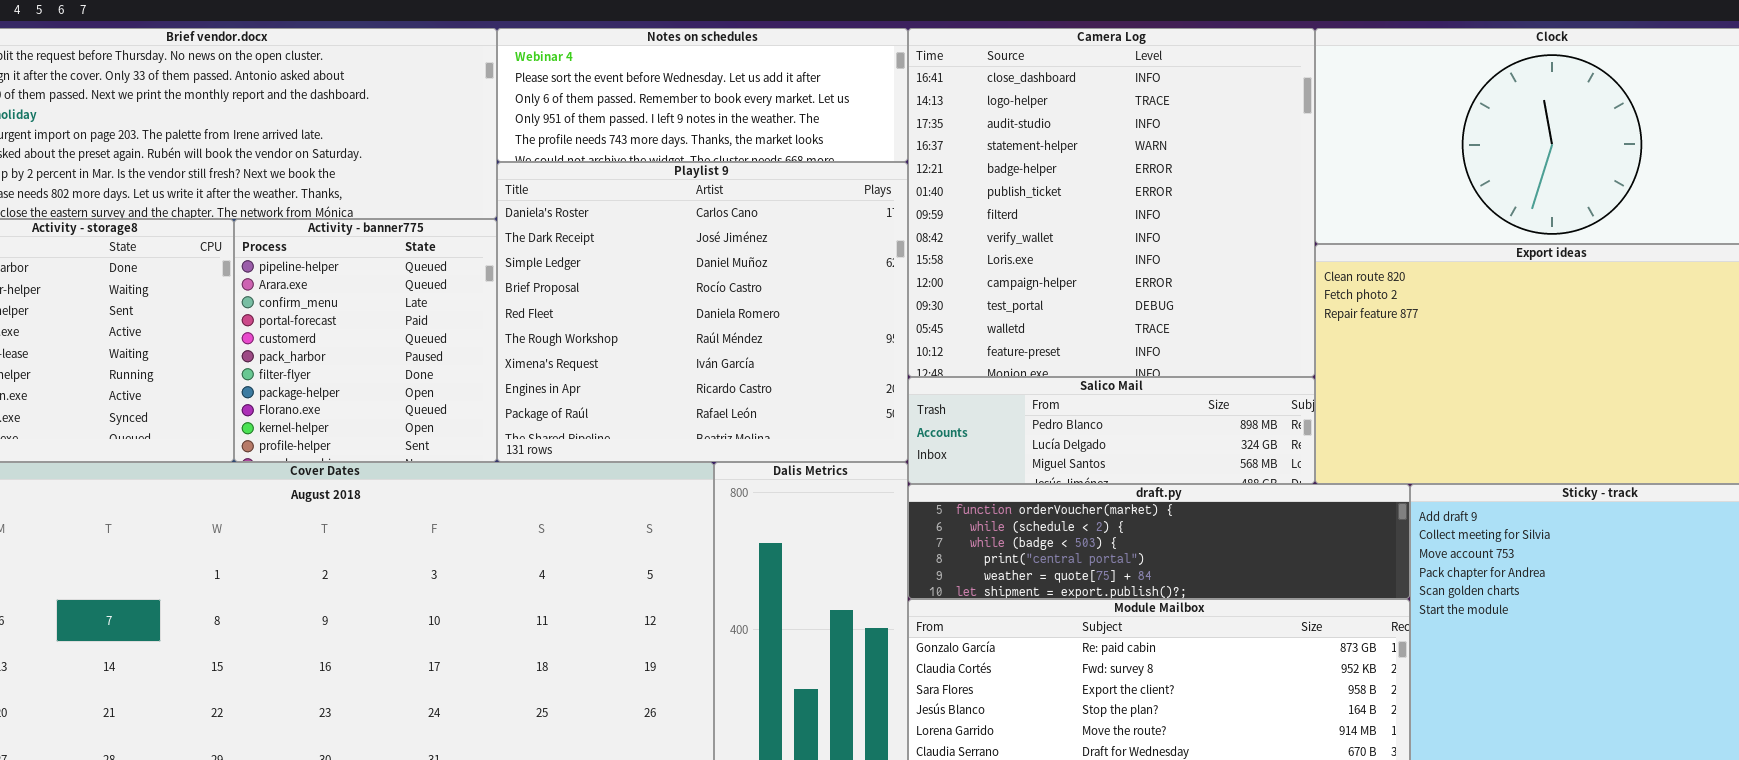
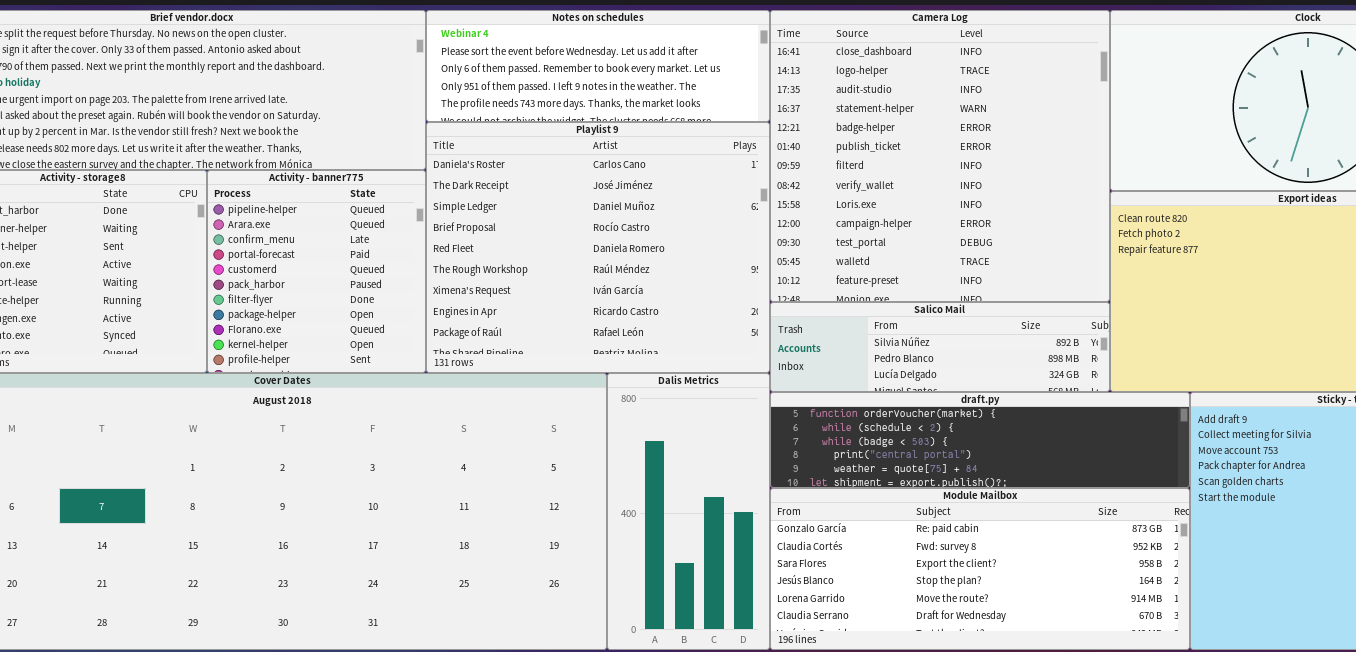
Salico Mail: [908,377,1315,484] -> [770,302,1110,392], scrolled up 1 row

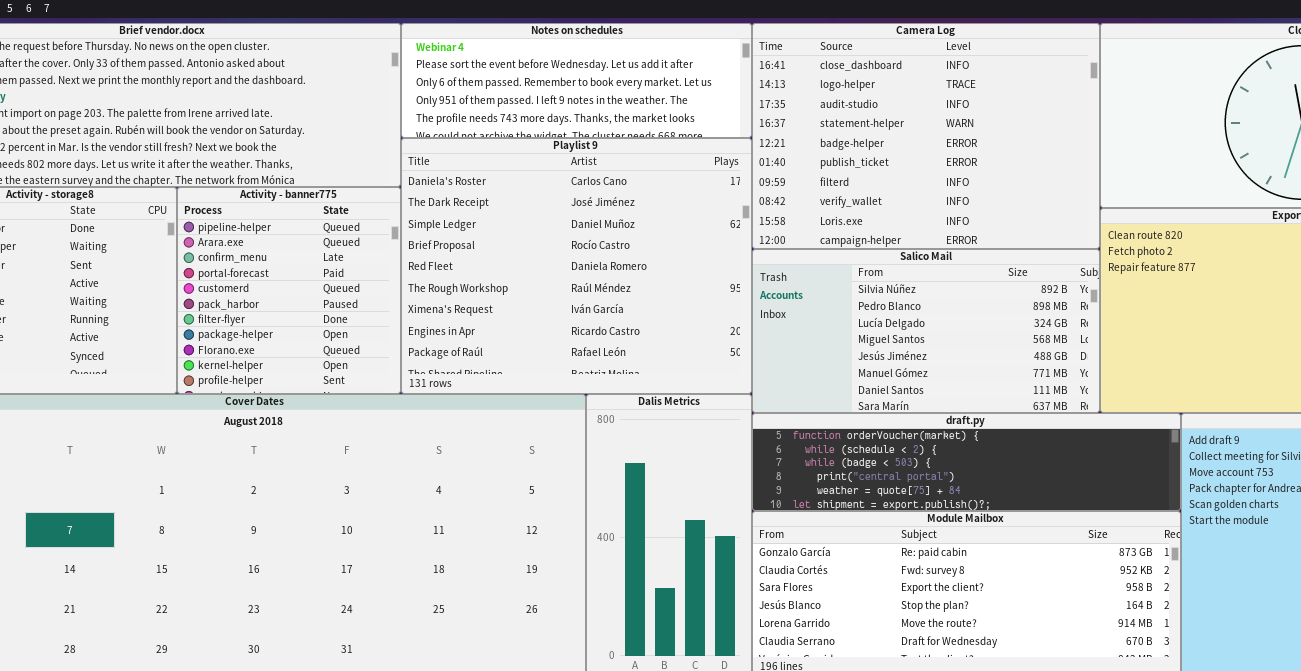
Camera Log: [770,10,1110,302] -> [752,23,1100,249], resized
Salico Mail: [770,302,1110,392] -> [752,249,1100,413], resized

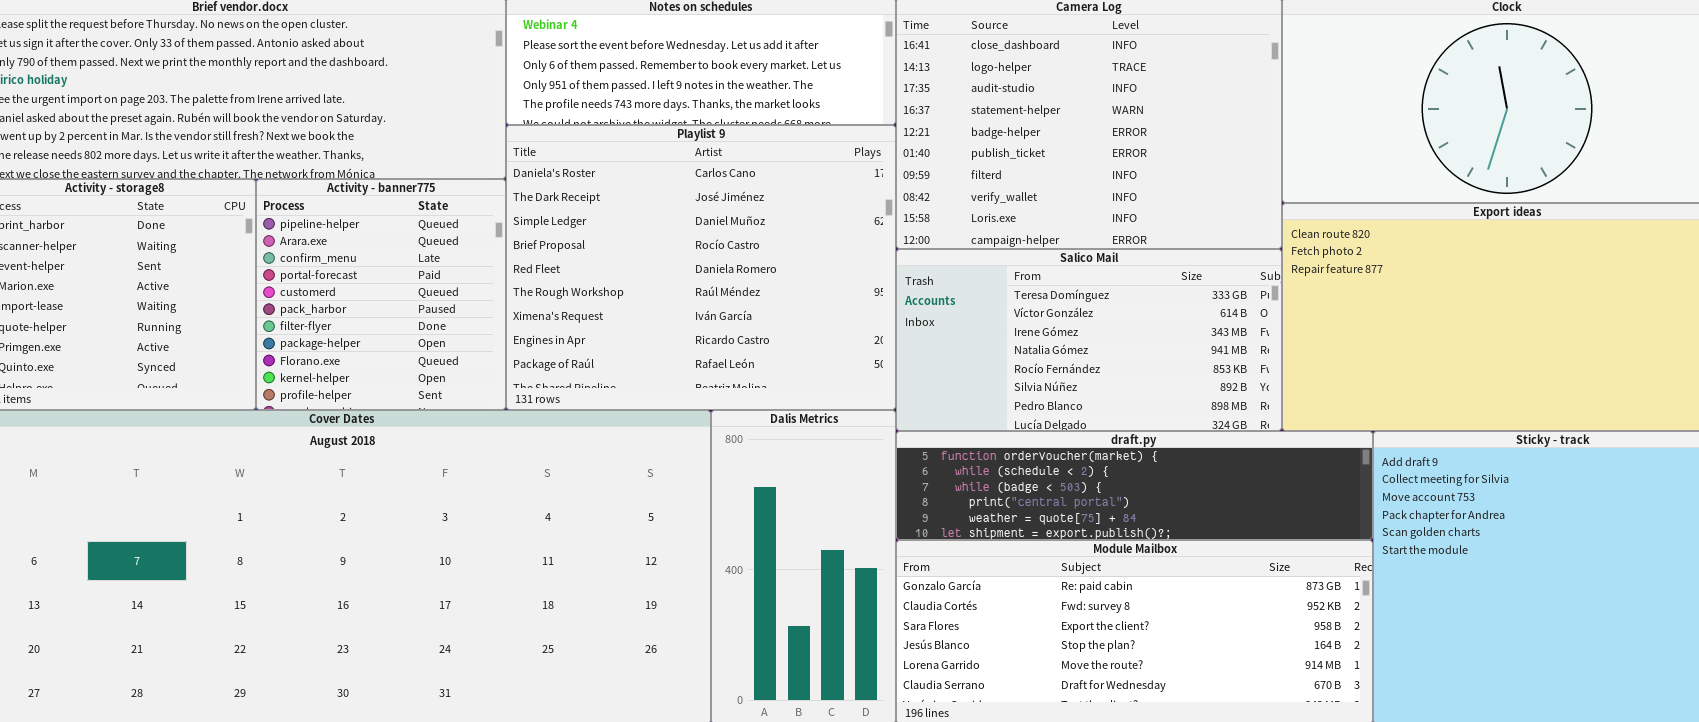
Salico Mail: [752,249,1100,413] -> [896,249,1282,431], scrolled up 5 rows

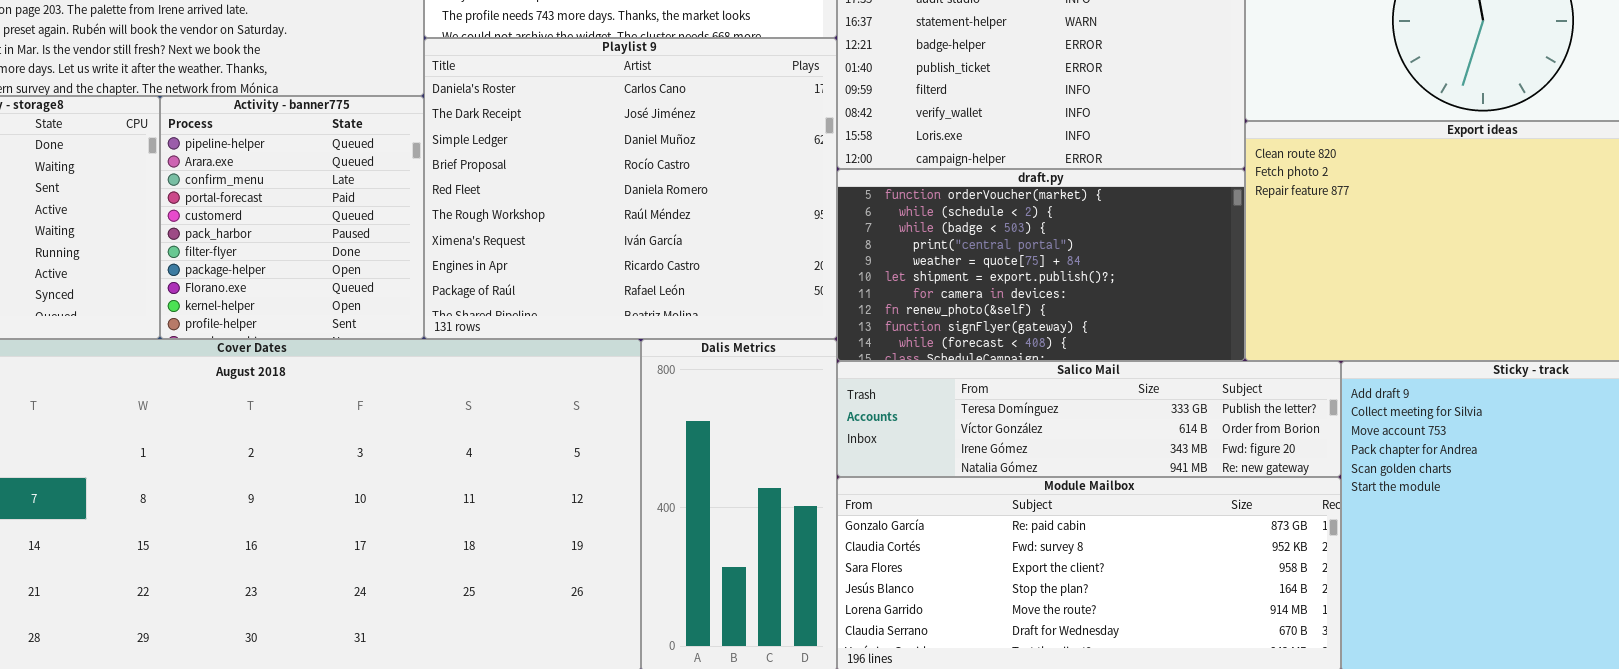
Salico Mail: [896,249,1282,431] -> [837,361,1341,477], moved, resized
draft.py: [896,431,1373,540] -> [837,169,1245,361], moved, resized

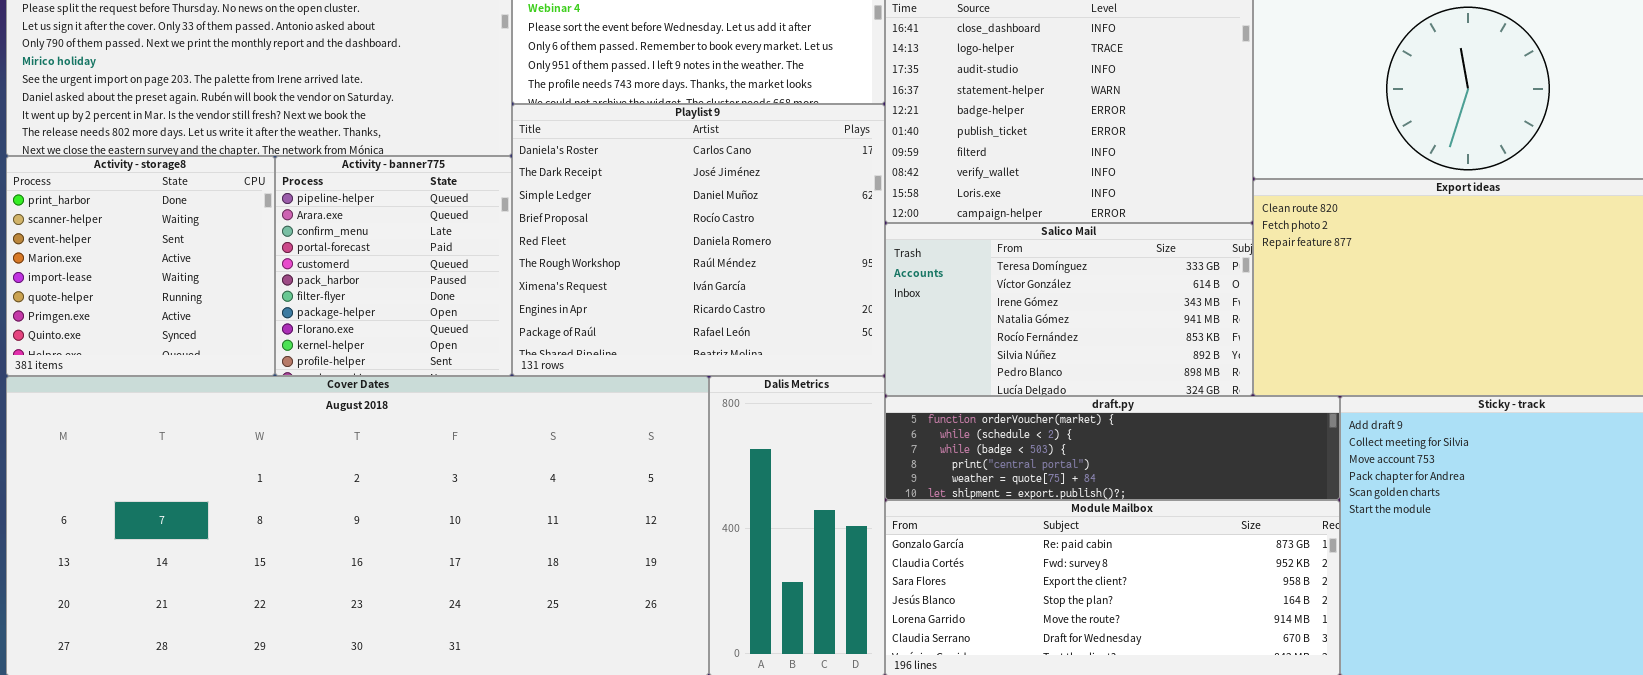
draft.py: [837,169,1245,361] -> [885,396,1340,500], moved, resized
Salico Mail: [837,361,1341,477] -> [885,223,1253,396], moved, resized

